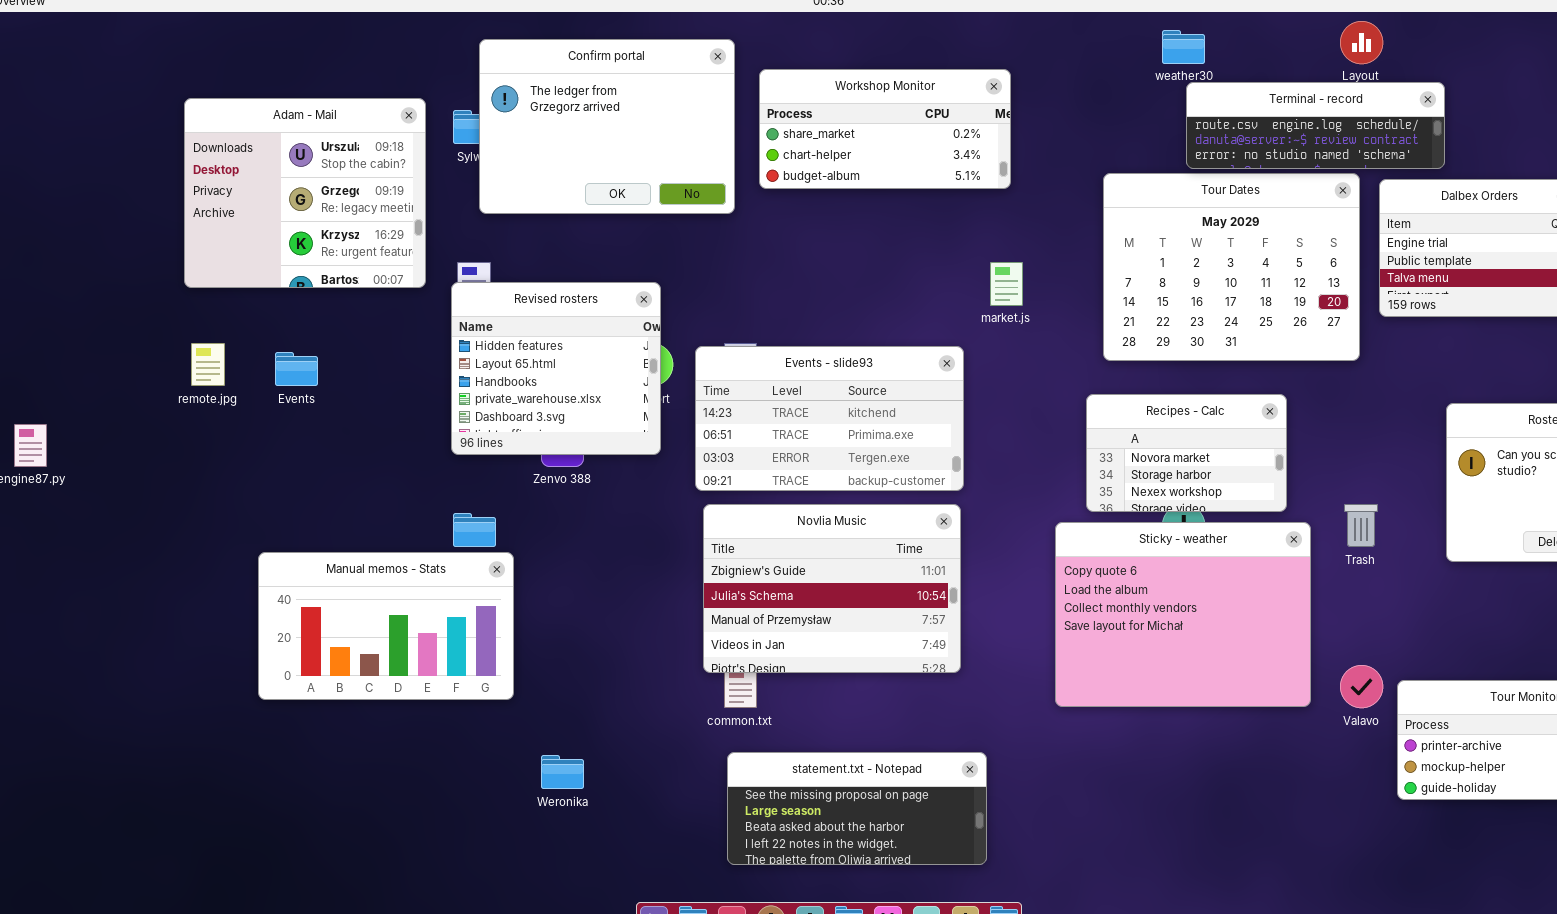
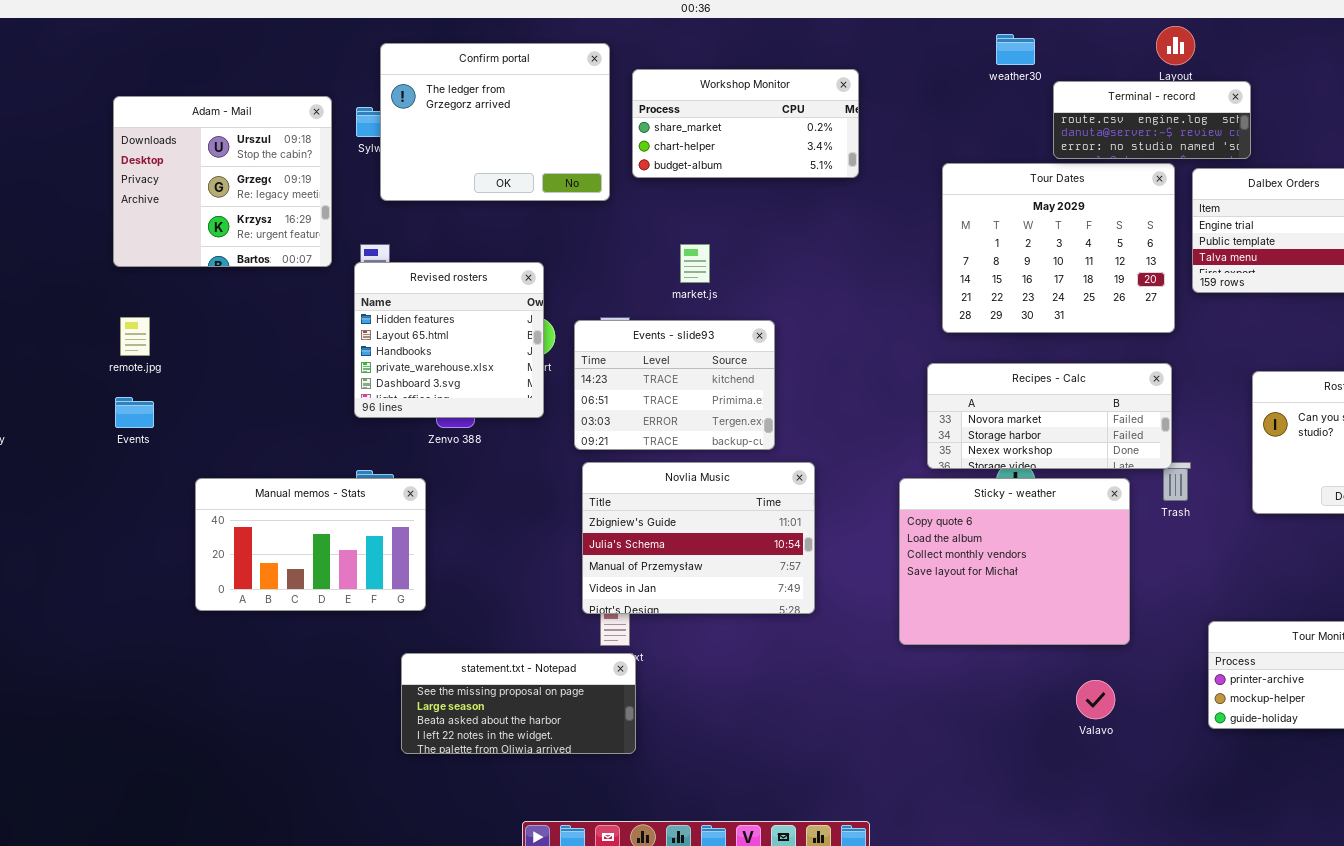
Terminal - record: [1186,82,1445,169] -> [1053,81,1251,159], resized
market.js: [990,262,1023,306] -> [680,244,710,283], moved
Events - slide93: [695,346,964,491] -> [574,320,775,450], resized
Events: [275,352,318,386] -> [115,397,154,428], moved
Recipes - Calc: [1086,394,1287,512] -> [927,363,1172,469], resized
Manual memos - Stats: [258,552,514,700] -> [195,478,426,611], moved
Valavo: [1340,665,1383,708] -> [1076,680,1115,719], moved
statement.txt - Notepad: [727,752,987,865] -> [401,653,636,754], moved

